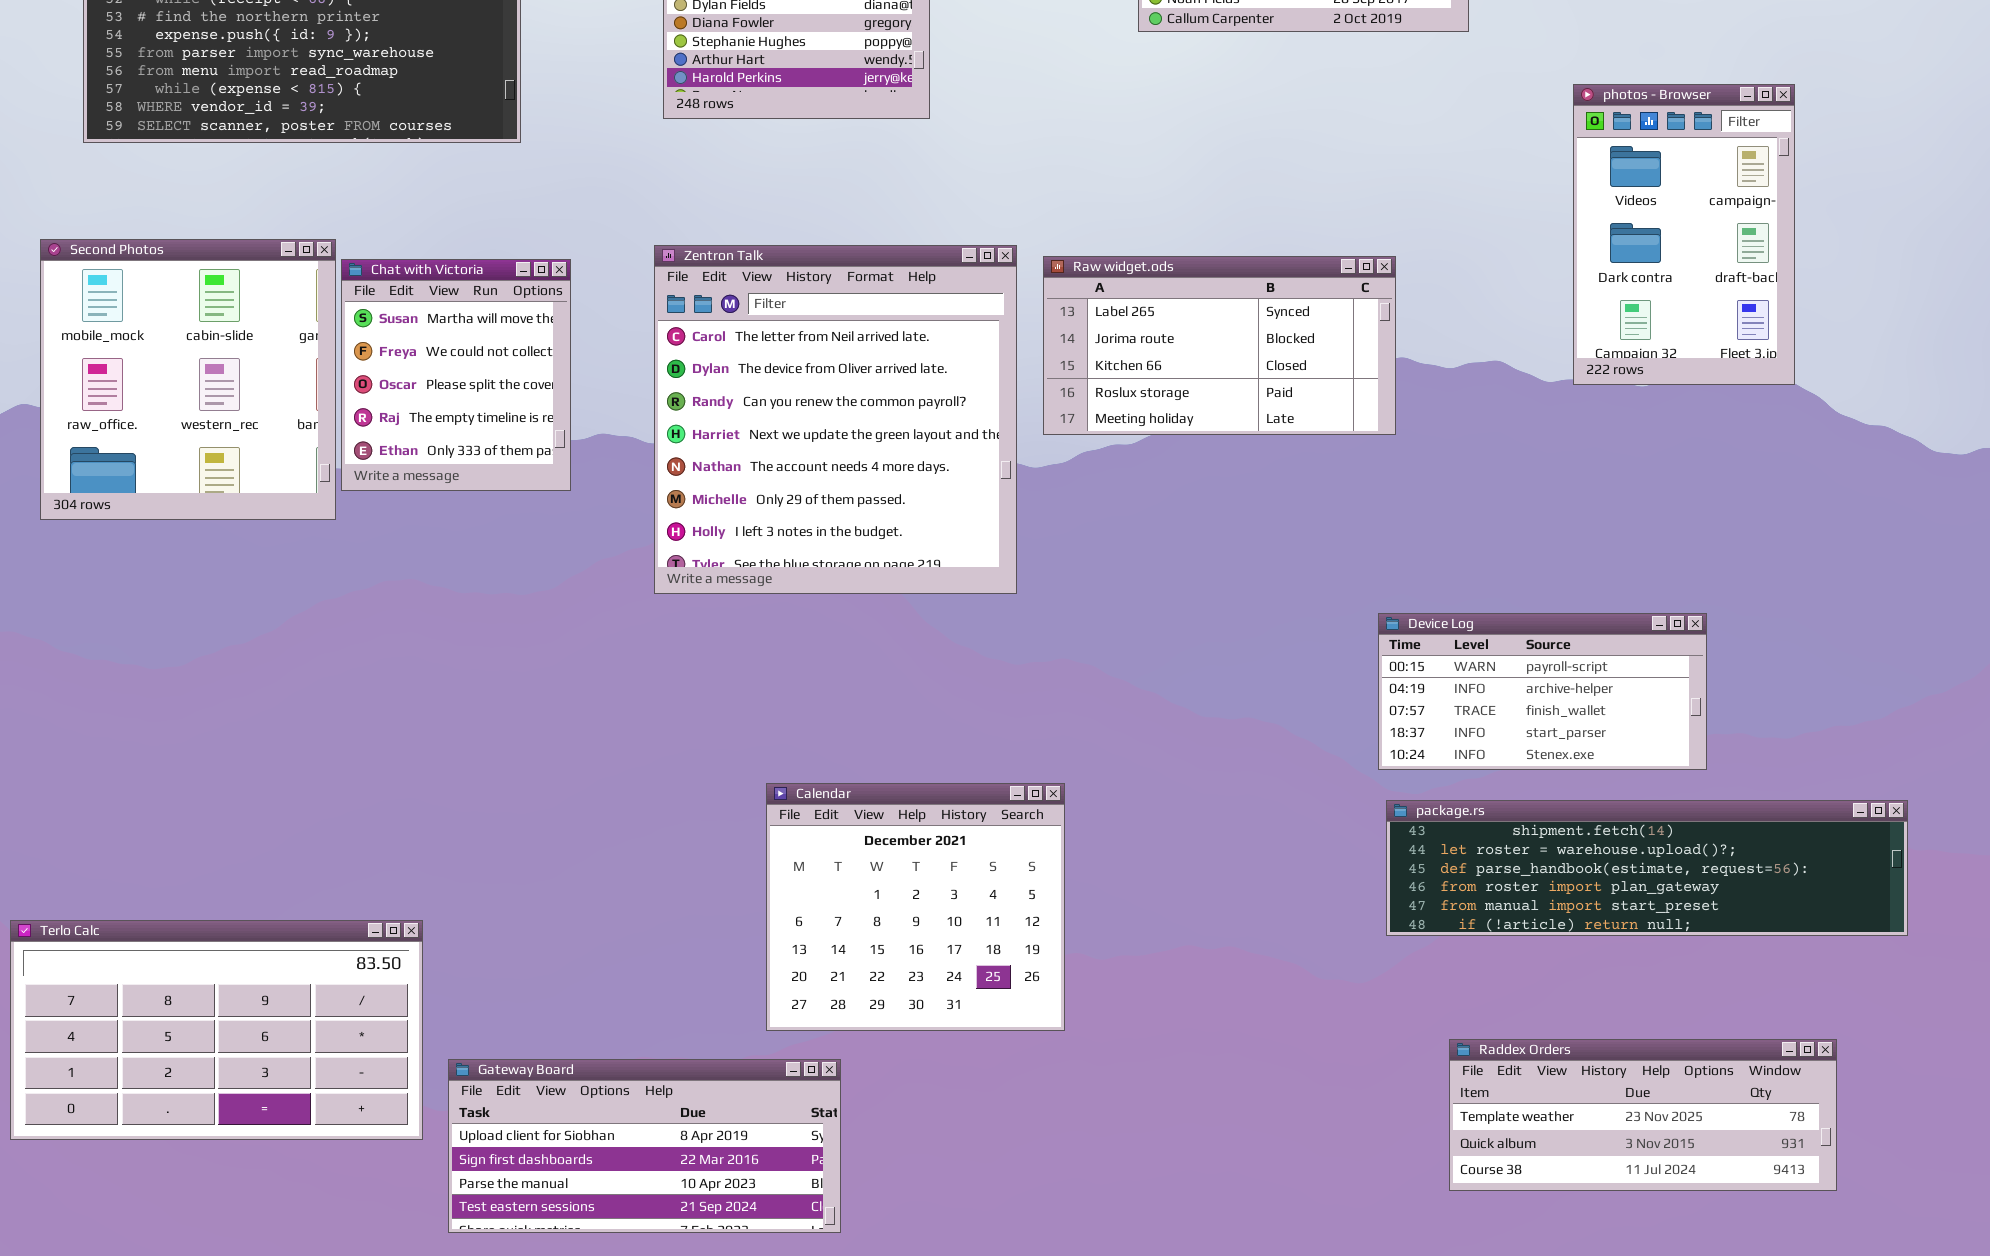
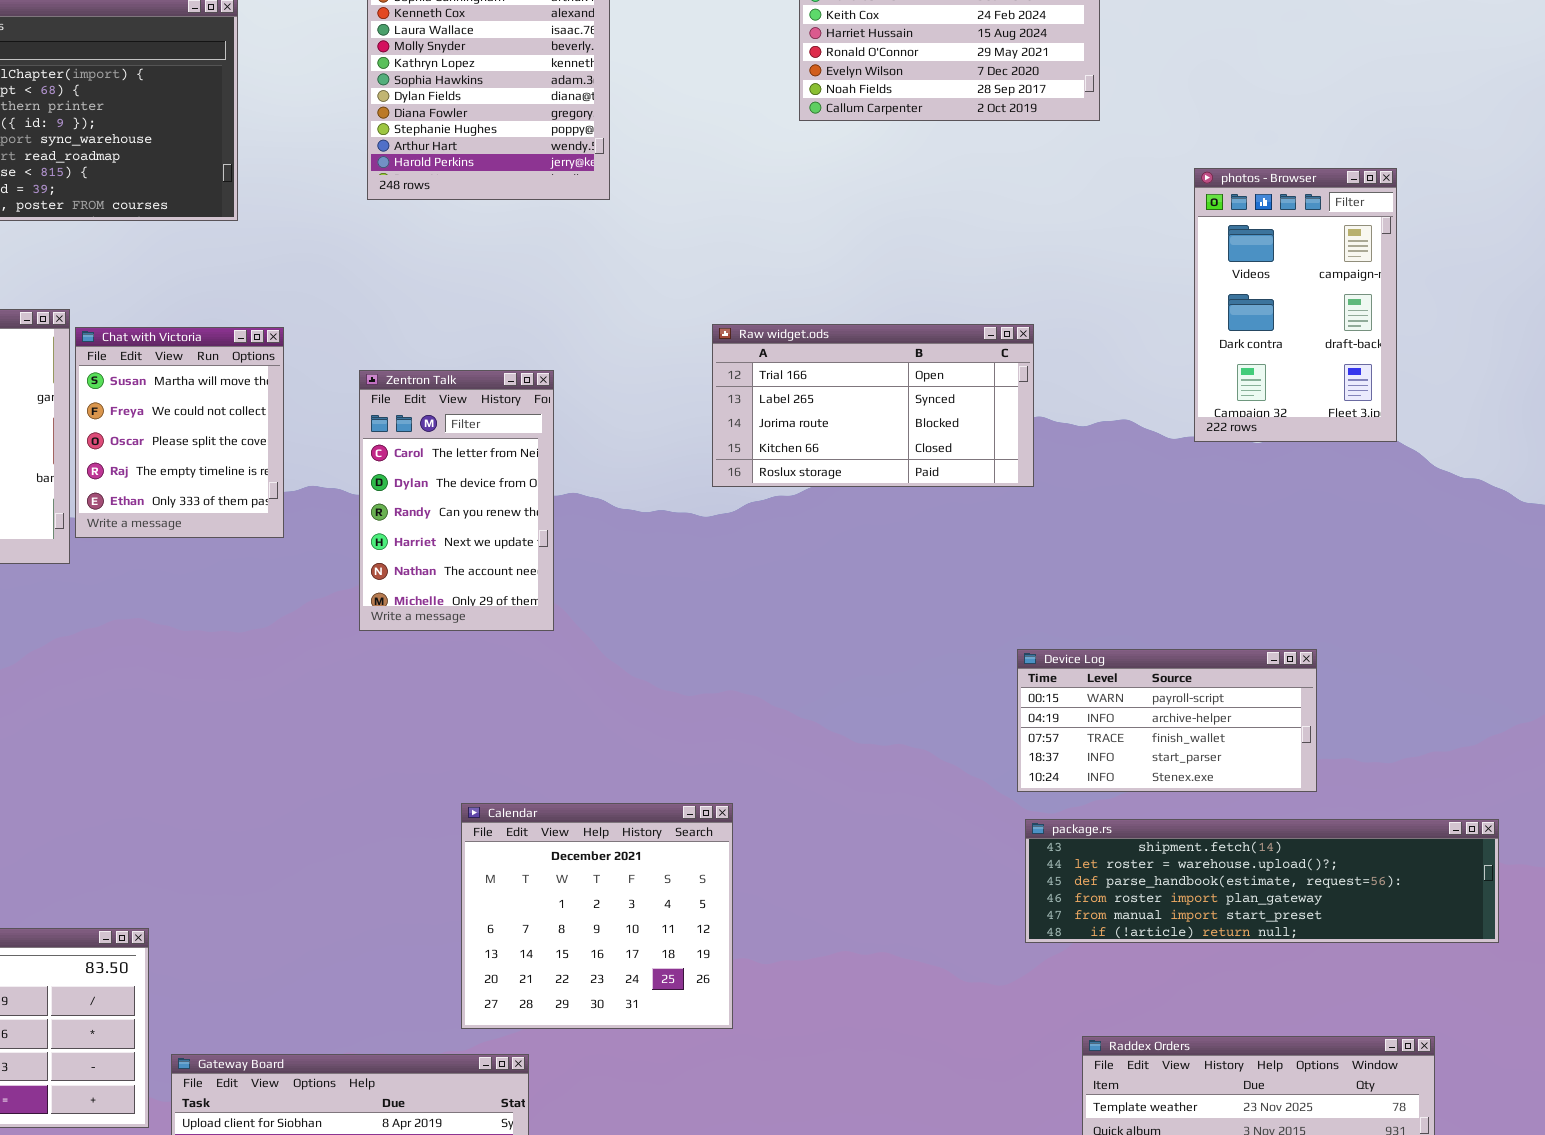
Zentron Talk: [654,245,1017,594] -> [359,370,554,631], resized
Raw widget.ods: [1043,256,1396,435] -> [712,324,1034,487], scrolled up 1 row

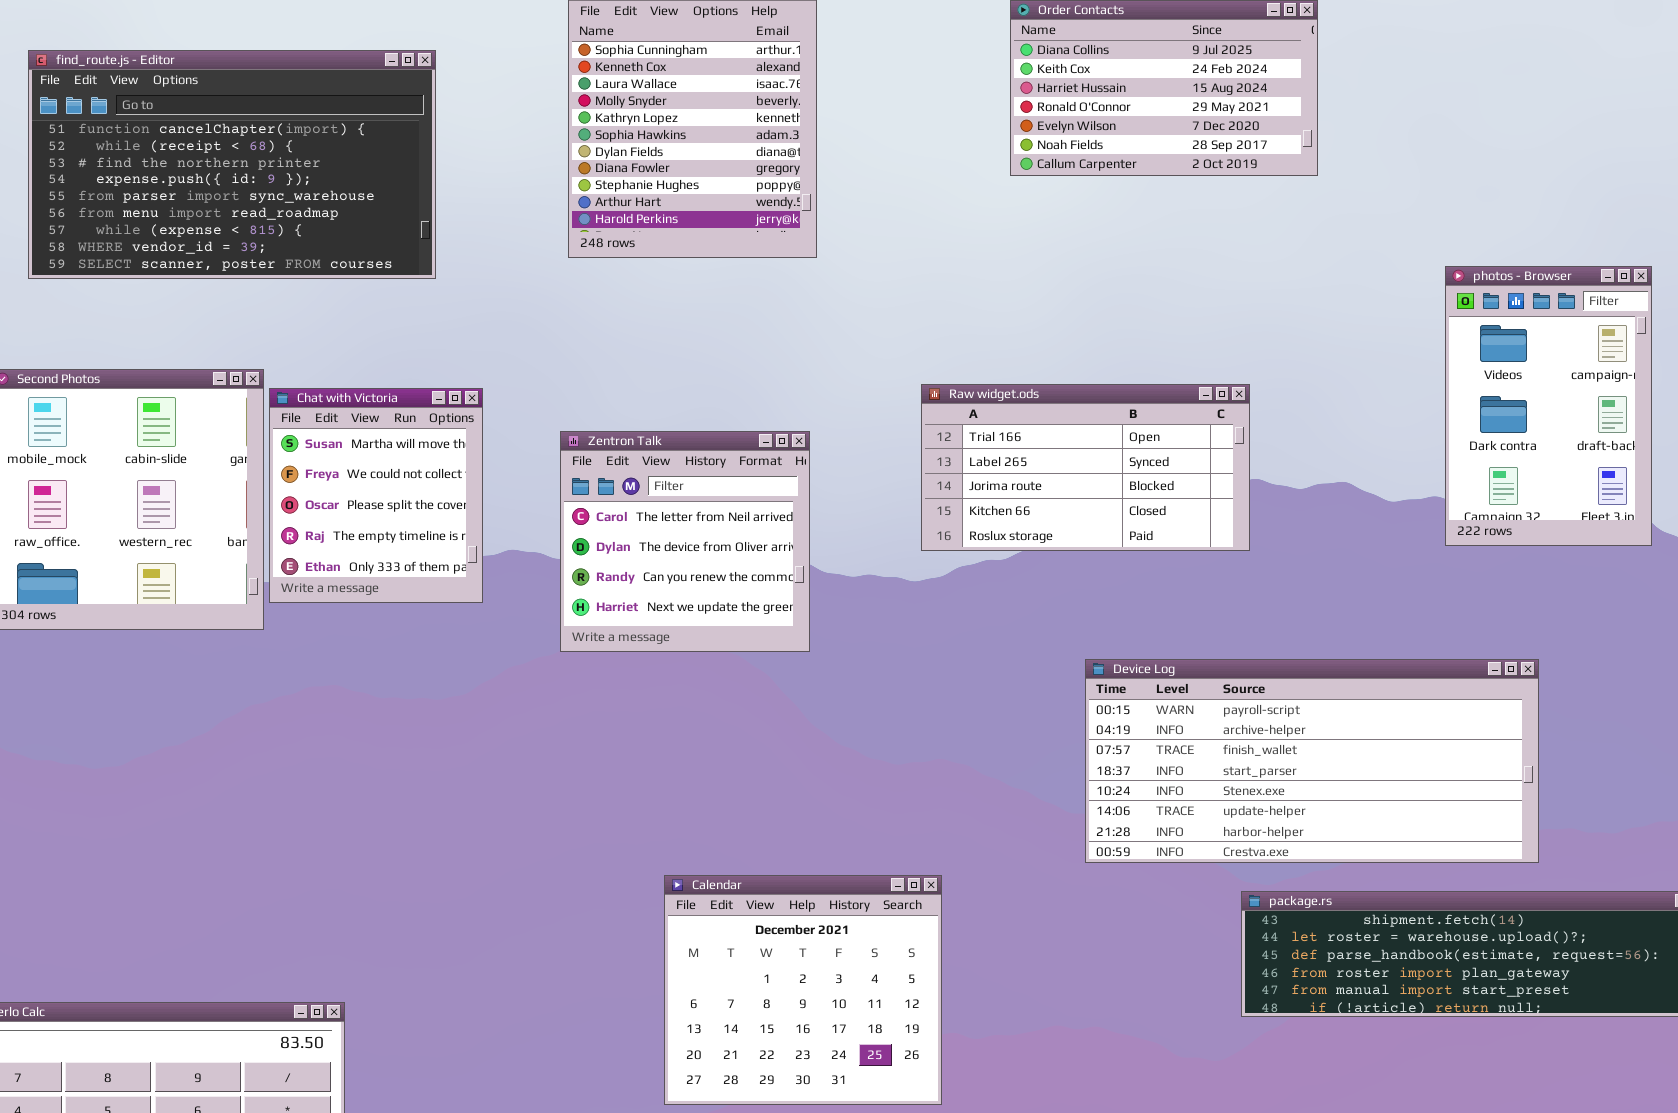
photos - Browser: [1194,168,1397,442] -> [1445,266,1652,546], moved
Zentron Talk: [359,370,554,631] -> [560,431,810,652], resized
Device Log: [1017,649,1317,792] -> [1085,659,1539,863], resized

